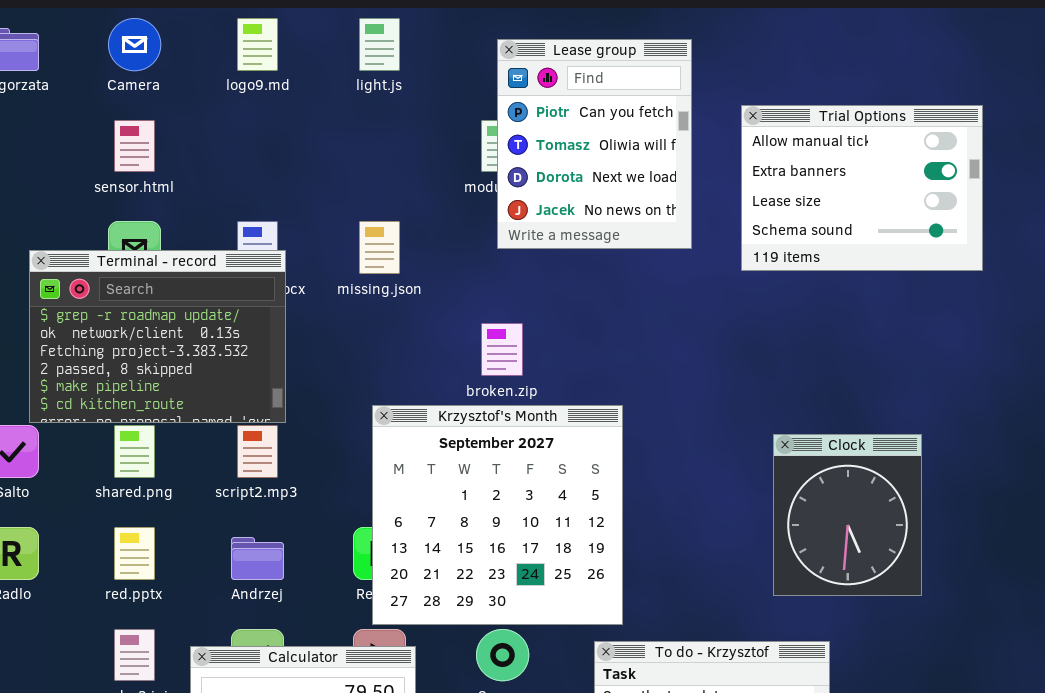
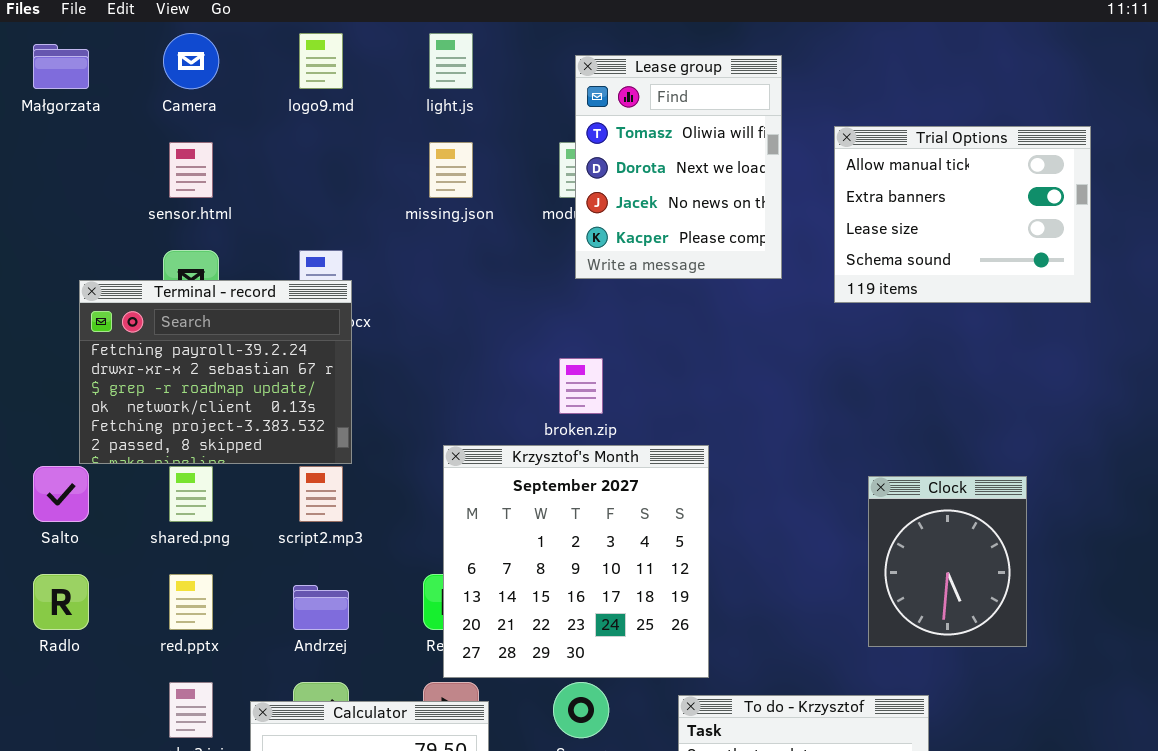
Lease group: [497,39,692,249] -> [575,55,782,279], scrolled down 1 row
missing.json: [359,221,400,274] -> [429,142,473,198], moved
Terminal - record: [29,250,286,423] -> [79,280,352,464], scrolled up 2 rows

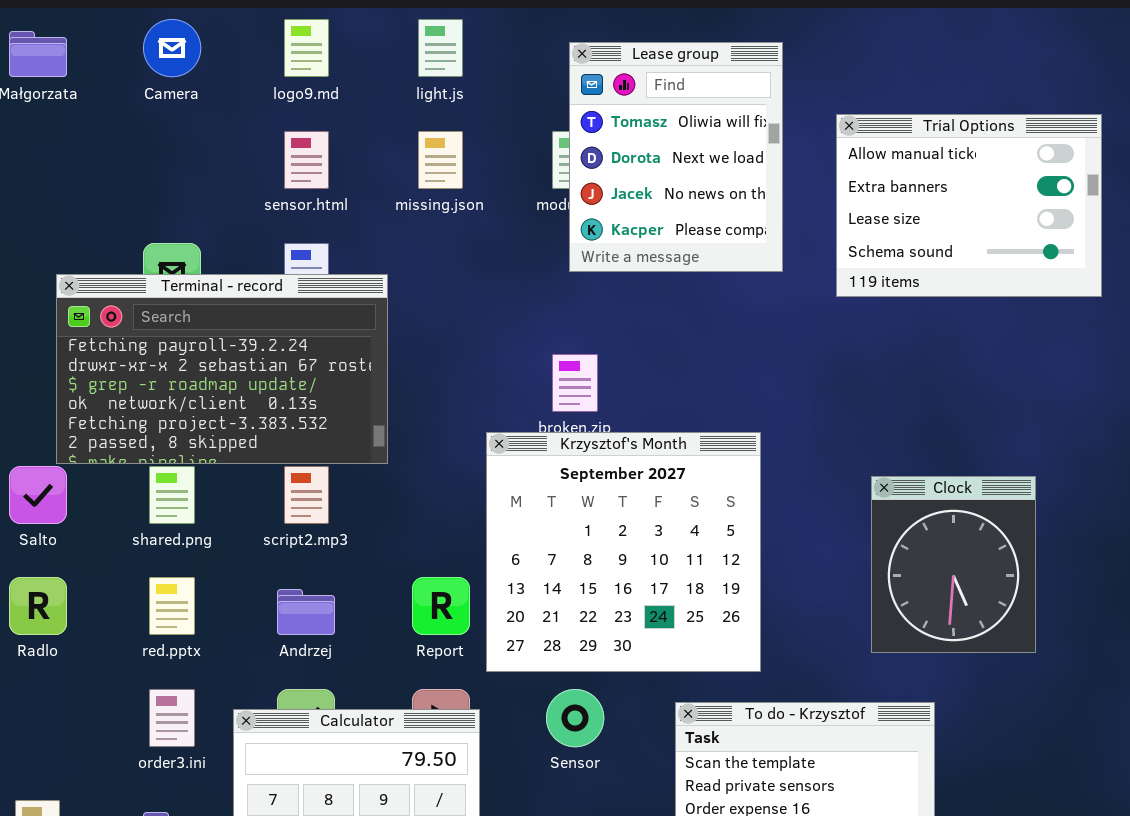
sensor.html: [169,142,213,198] -> [284,131,329,189], moved
Terminal - record: [79,280,352,464] -> [56,274,388,464], resized
Krzysztof's Month: [443,445,709,678] -> [486,432,761,672], moved

